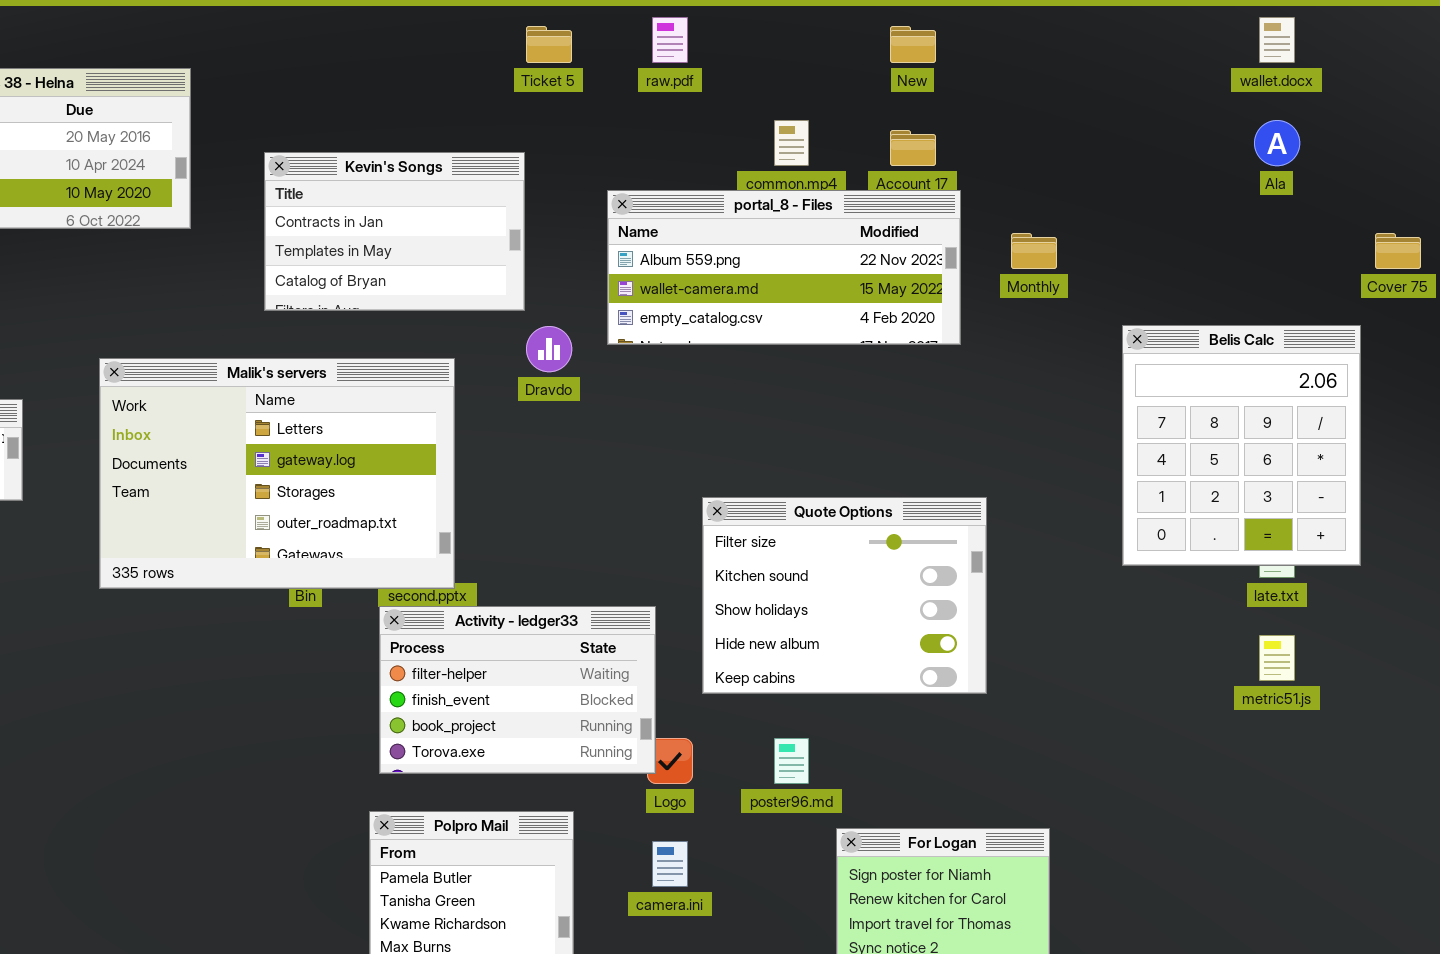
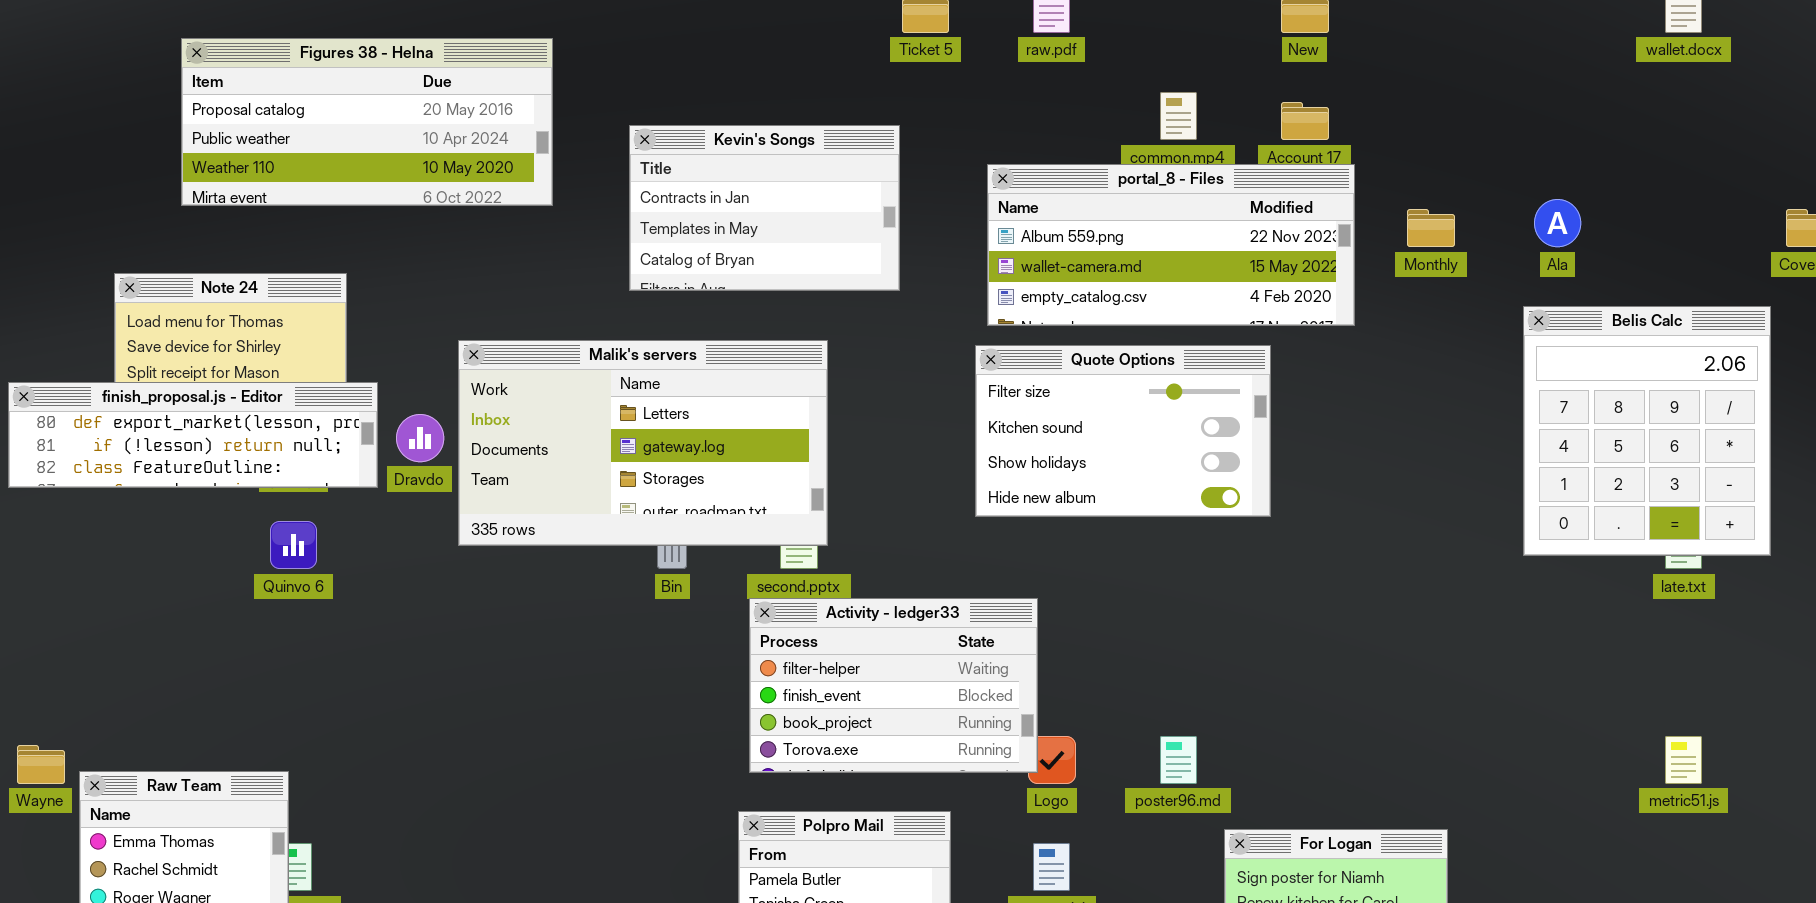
Ala: [1254,120,1300,166] -> [1534,199,1581,247], moved
Dravdo: [526,326,572,372] -> [396,414,444,462], moved
Malik's servers: [99,358,455,589] -> [458,340,828,546], resized
Quote Options: [702,497,987,694] -> [975,345,1271,517], moved, resized
metric51.js: [1259,635,1295,681] -> [1665,736,1702,784], moved

